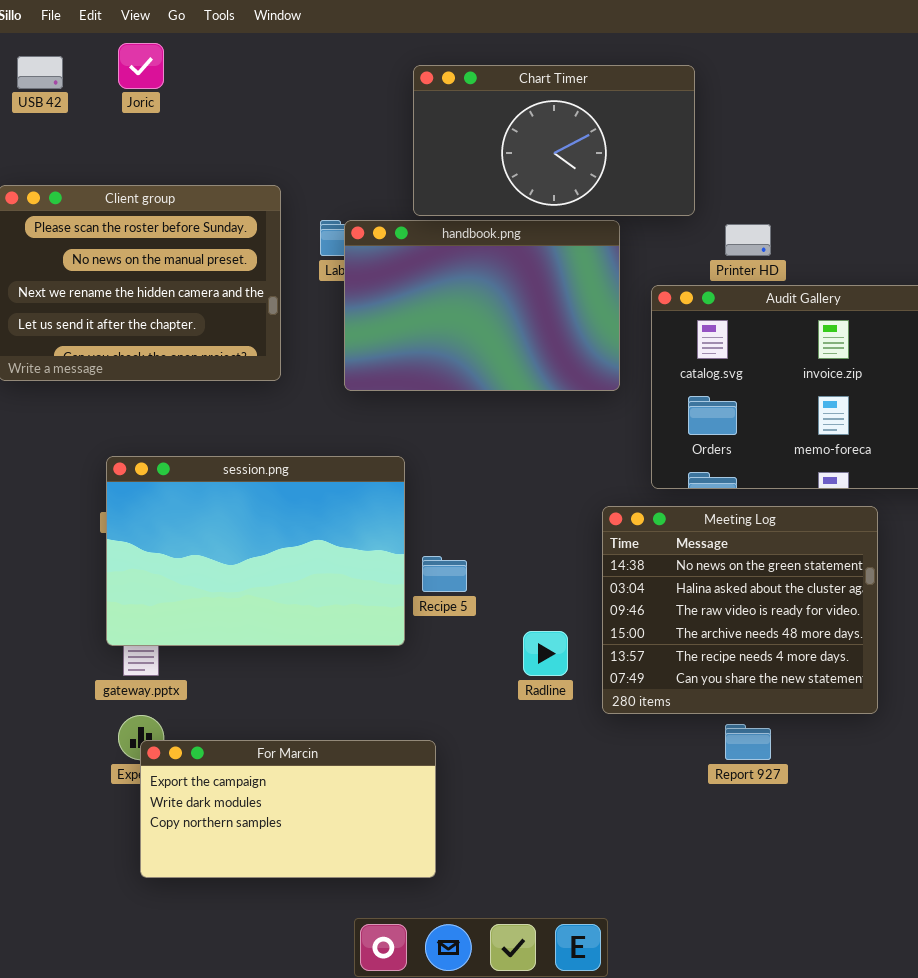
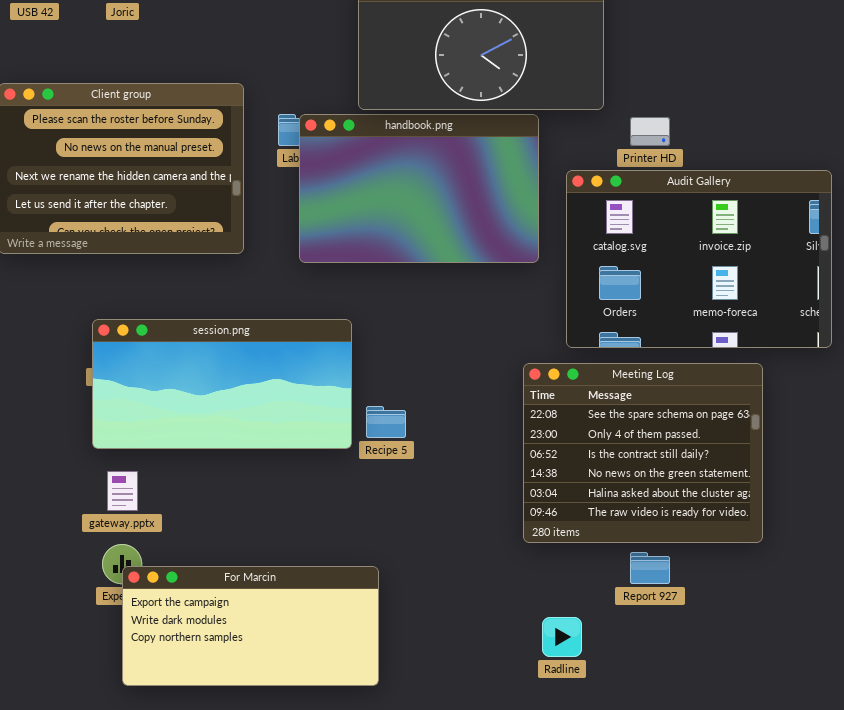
session.png: [106,456,405,646] -> [92,319,352,449], resized
Meeting Log: [602,506,878,714] -> [523,363,763,543], scrolled up 3 rows
Radline: [523,631,568,676] -> [542,617,582,657], moved

